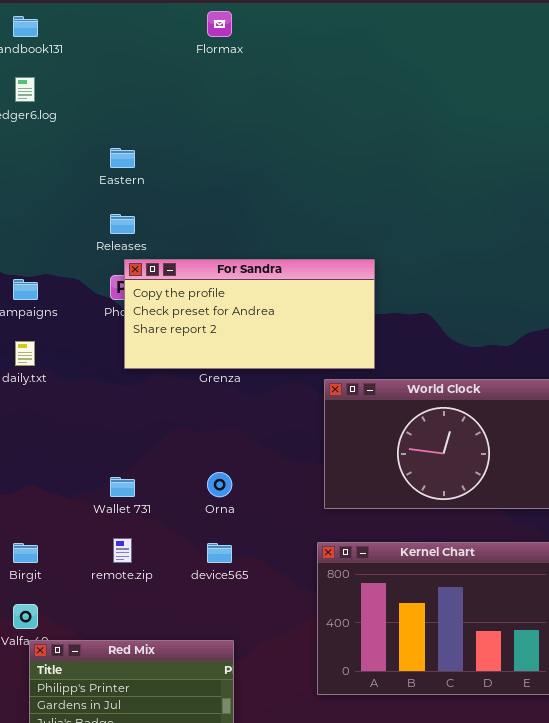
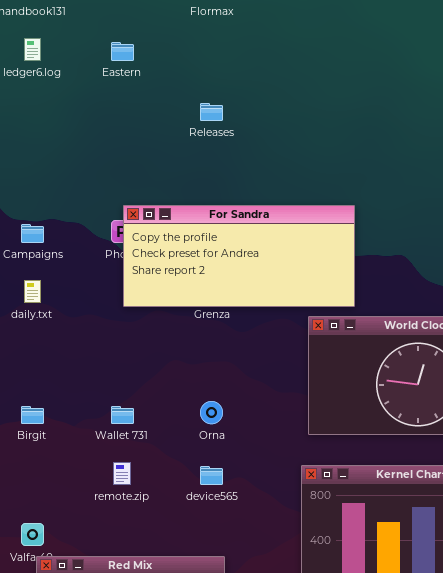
Eastern: [110,148,135,168] -> [111,42,134,61], moved
Releases: [110,214,135,234] -> [200,103,223,121], moved
Birgit: [13,543,38,563] -> [21,406,44,424], moved

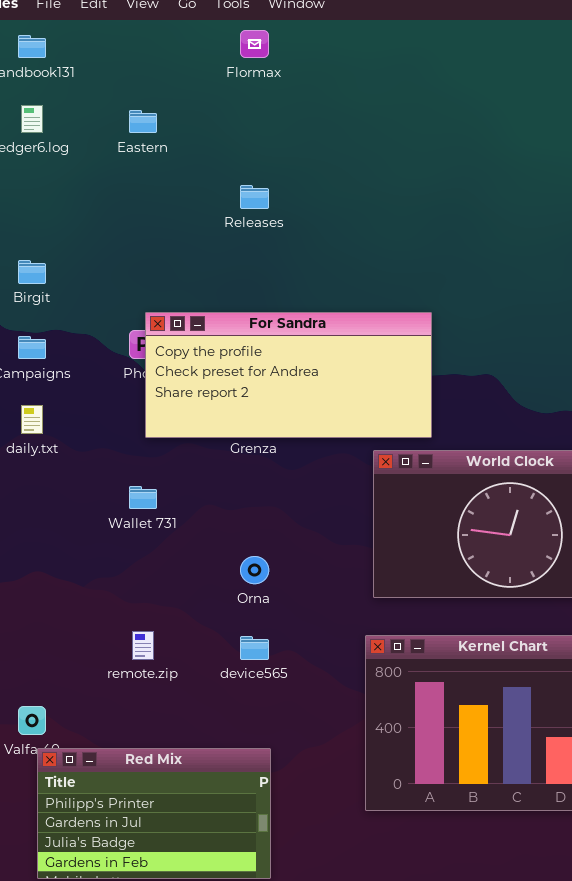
Birgit: [21,406,44,424] -> [18,260,46,284], moved
Wallet 731: [111,406,134,424] -> [129,486,157,509], moved

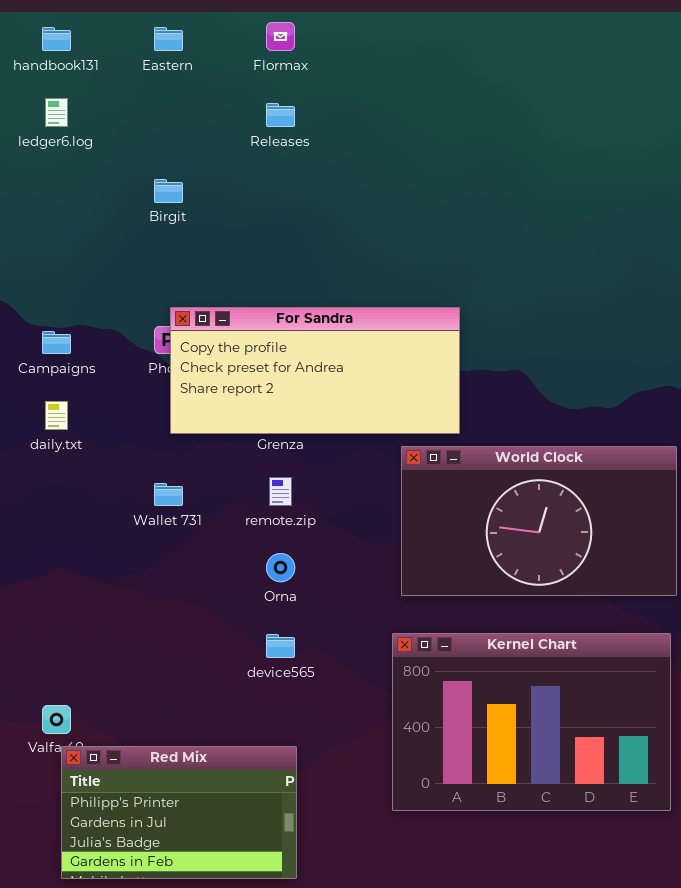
Eastern: [129,110,157,133] -> [154,27,183,51], moved
Releases: [240,185,269,209] -> [266,103,295,127], moved
Birgit: [18,260,46,284] -> [154,179,183,203], moved
remote.zip: [132,631,154,660] -> [269,477,292,506], moved

